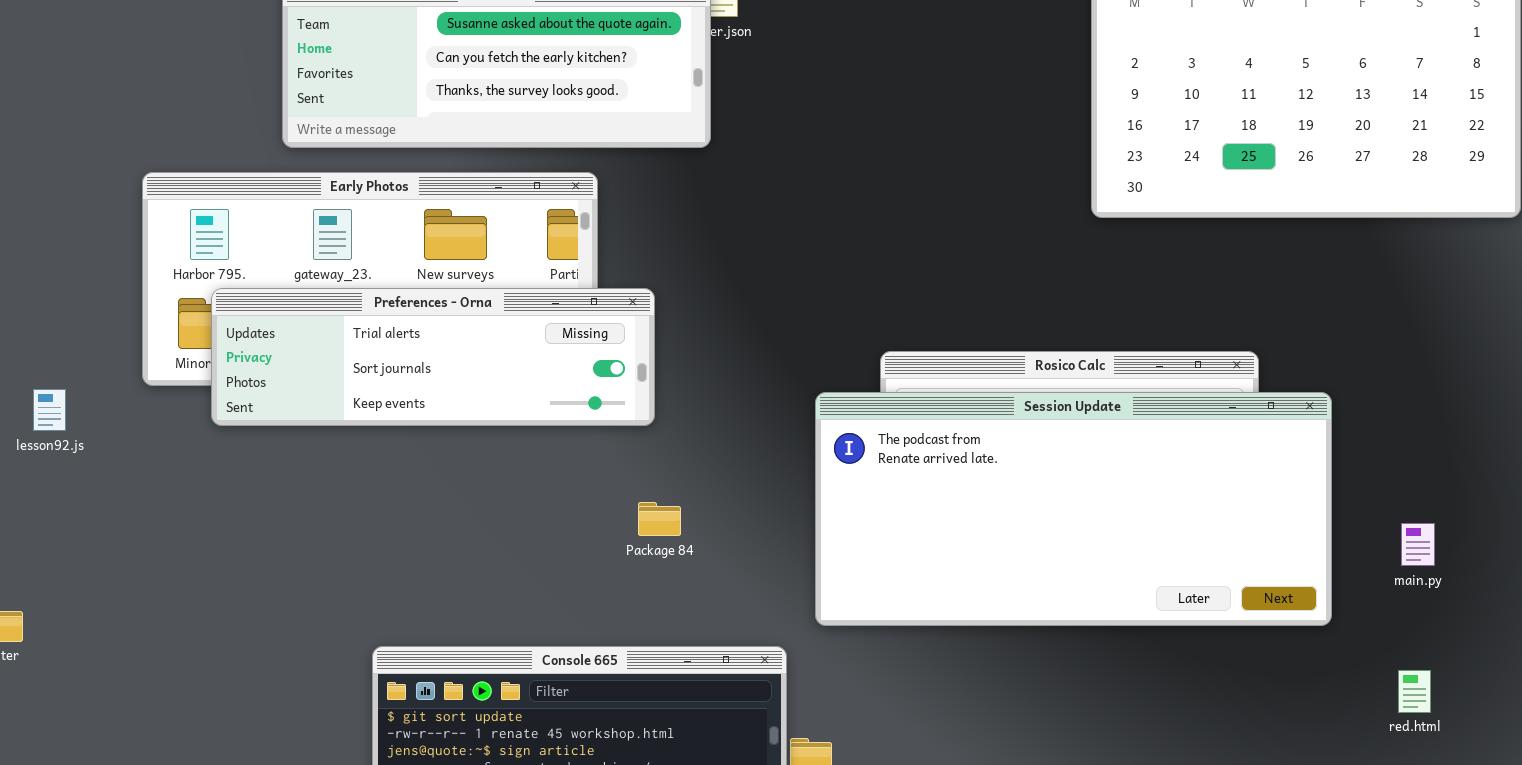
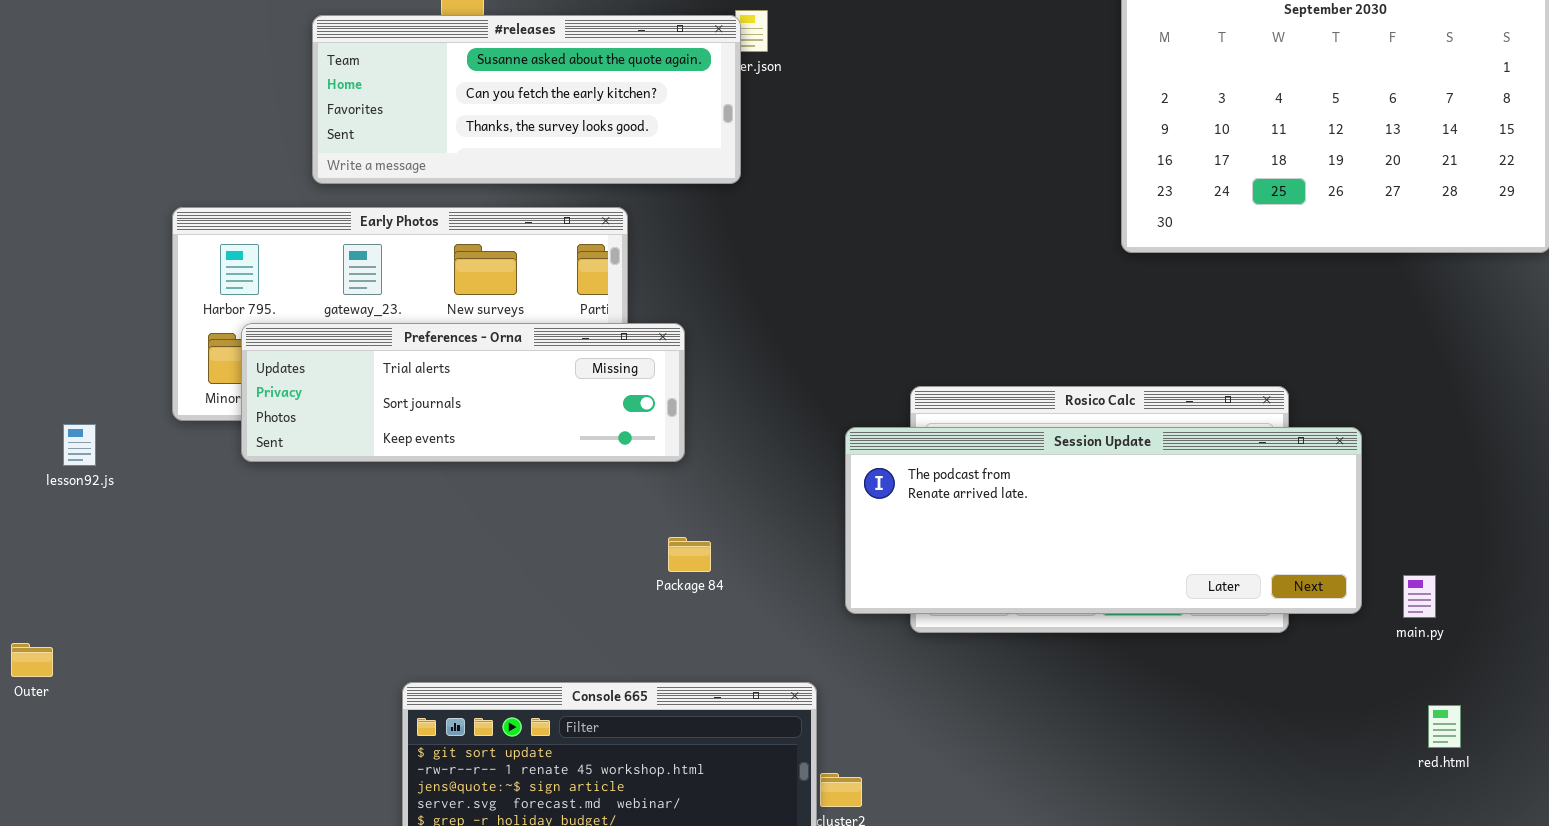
Session Update: [815,392,1332,626] -> [845,427,1362,614], resized
main.py: [1401,523,1435,566] -> [1403,575,1436,618], moved

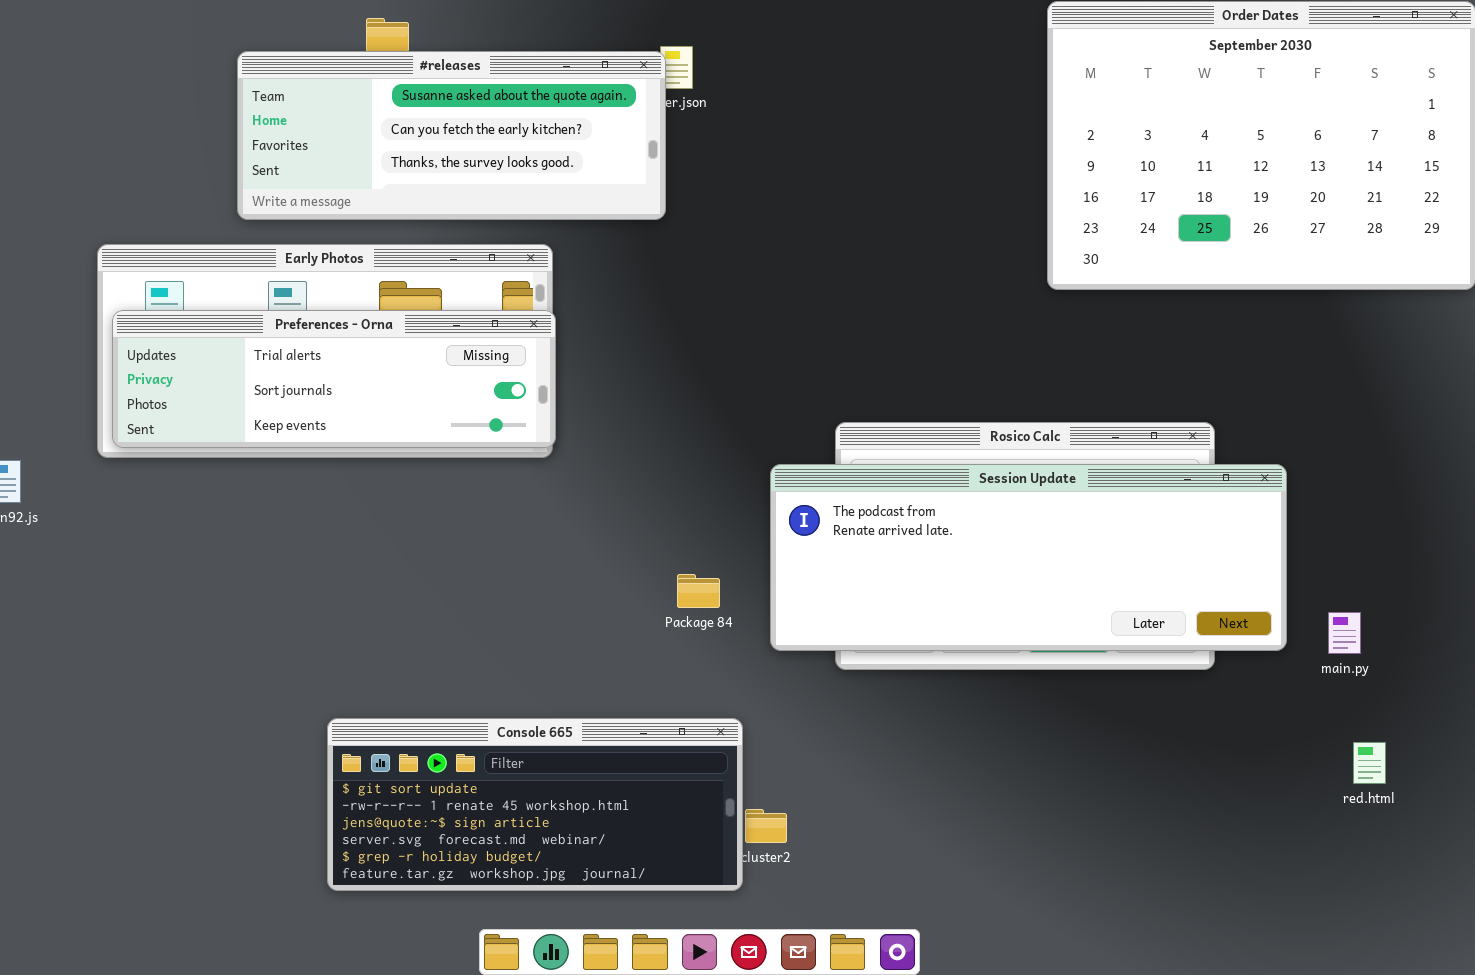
Preferences - Orna: [241,323,685,462] -> [112,310,556,448], moved
Package 84: [668,537,711,572] -> [677,574,720,608], moved

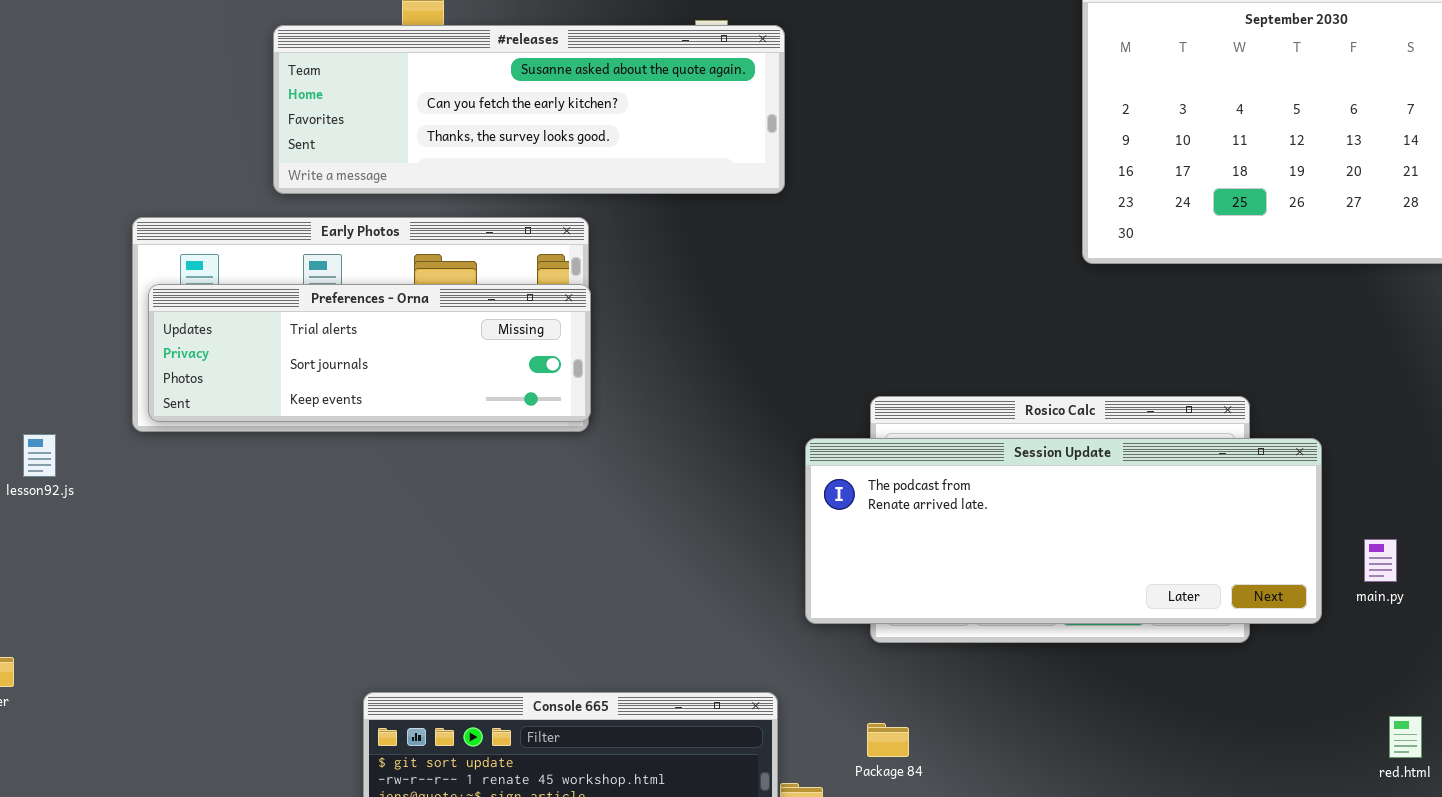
#releases: [237,51,666,220] -> [273,25,785,194], resized
Package 84: [677,574,720,608] -> [867,723,909,757], moved
main.py: [1328,612,1361,654] -> [1364,539,1397,582], moved

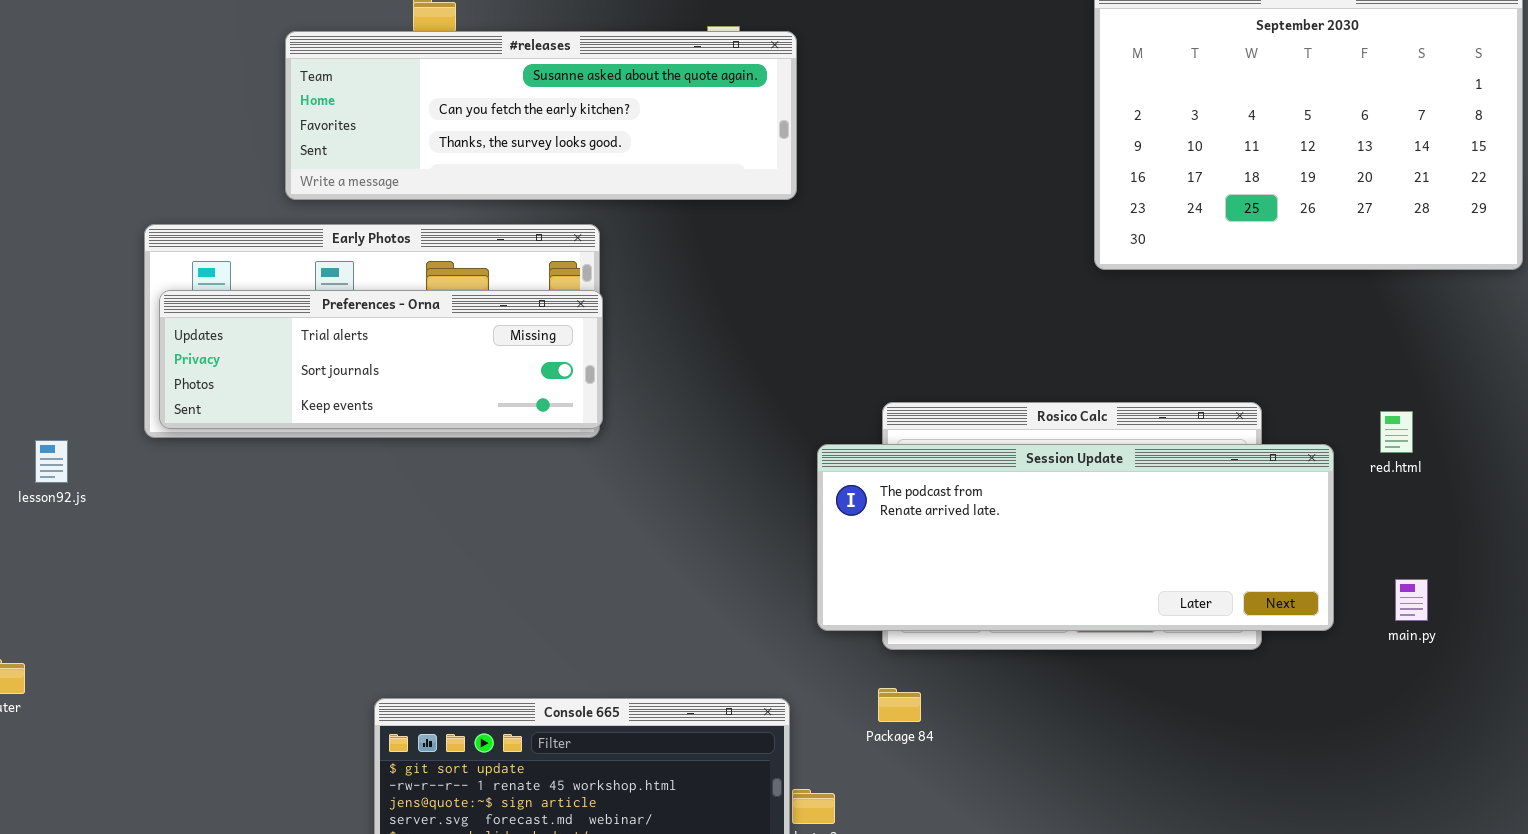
main.py: [1364,539,1397,582] -> [1395,579,1428,621], moved
red.html: [1389,716,1422,758] -> [1380,411,1413,453], moved
Package 84: [867,723,909,757] -> [878,688,921,722], moved

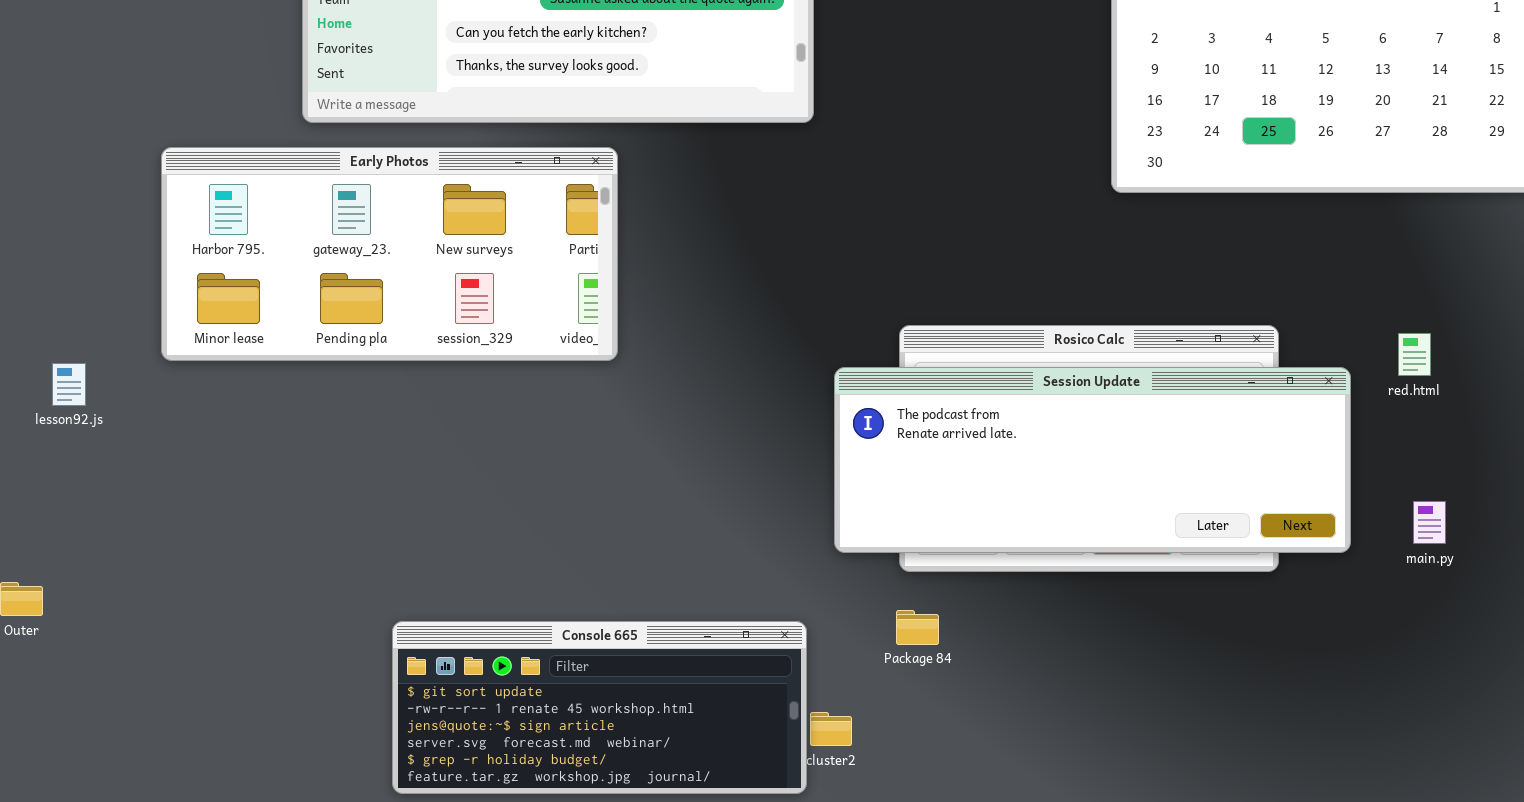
Preferences - Orna: [159,290,603,429] -> none, closed

